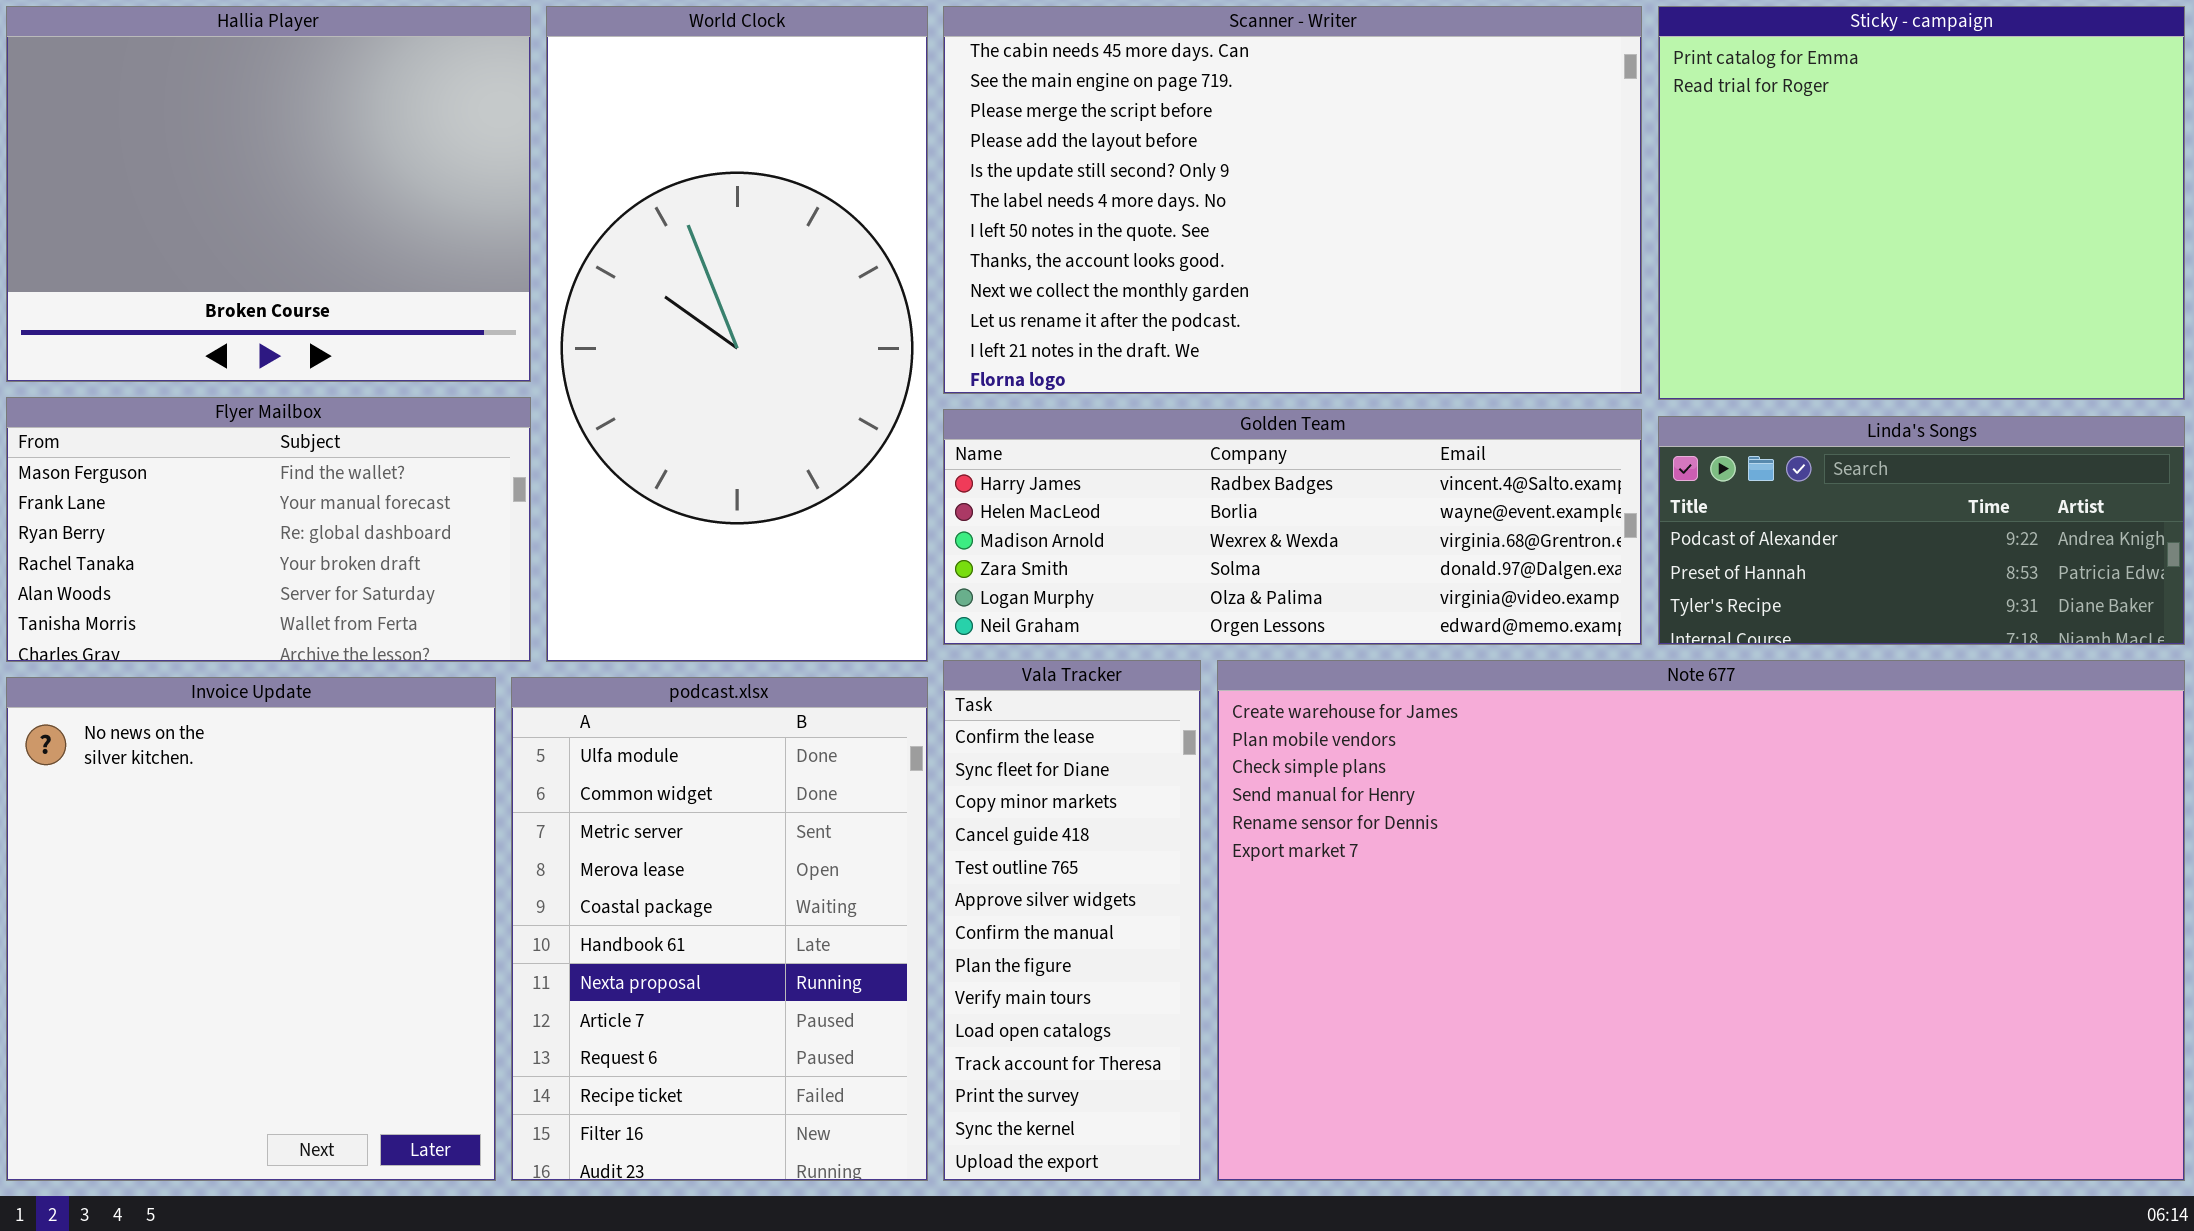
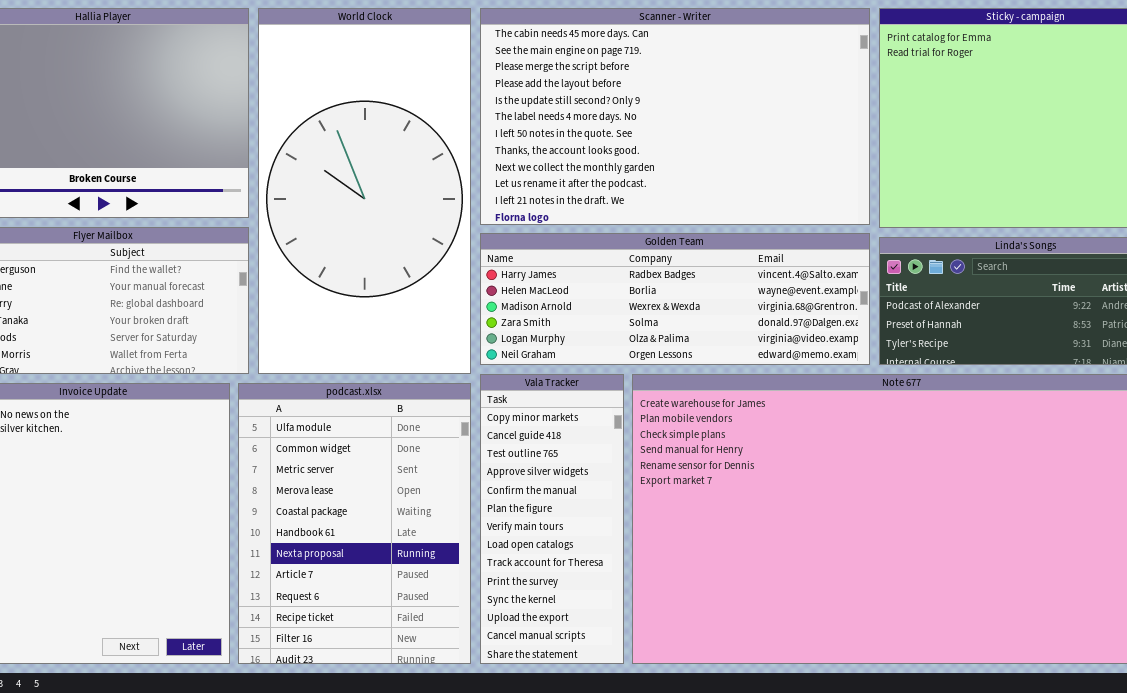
Vala Tracker: [943,660,1201,1181] -> [480,374,624,664], scrolled down 2 rows

